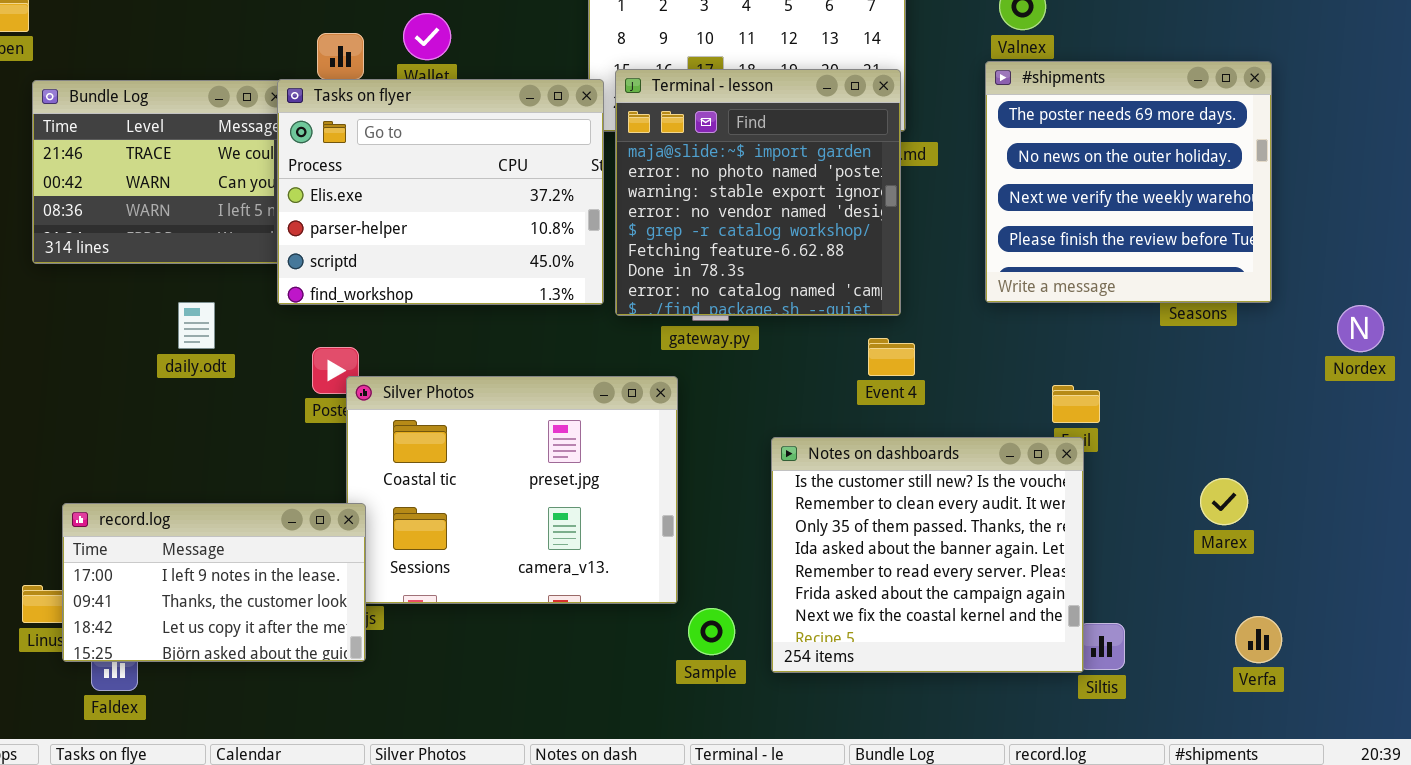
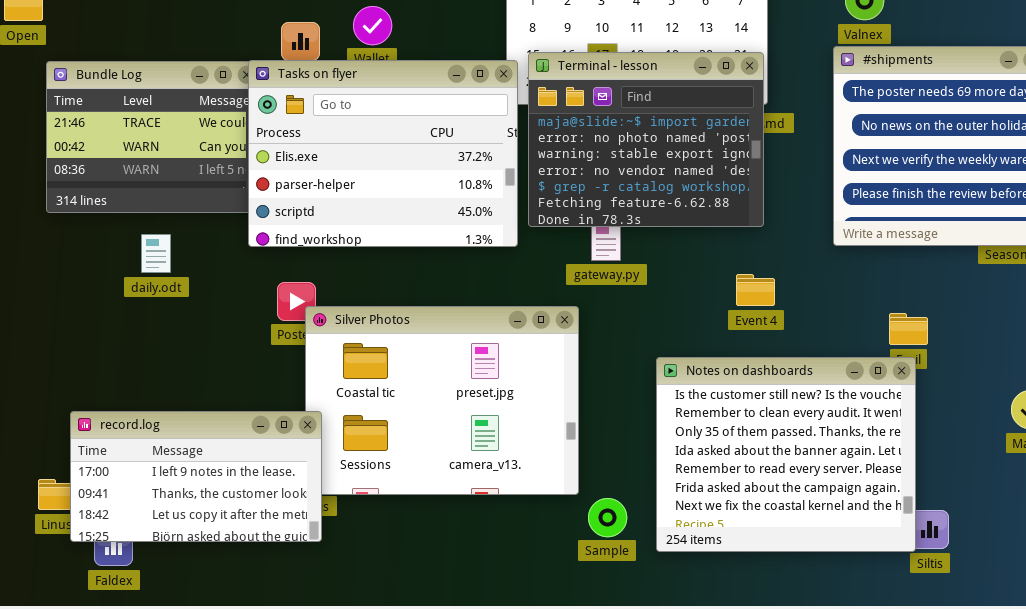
Terminal - lesson: [615,69,901,316] -> [528,52,764,227], resized
daily.odt: [178,302,215,349] -> [141,234,171,273], moved

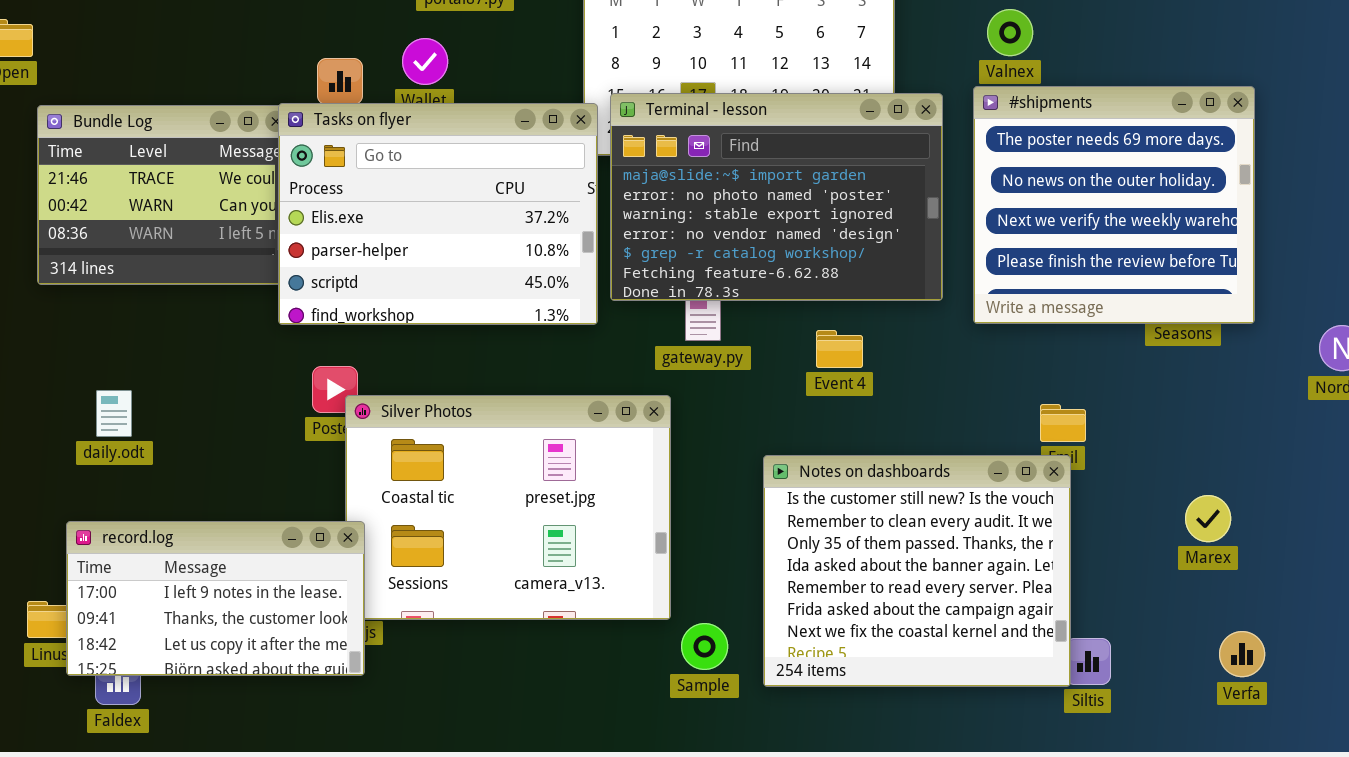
Terminal - lesson: [528,52,764,227] -> [610,93,943,301], resized
daily.odt: [141,234,171,273] -> [96,390,132,437], moved
Event 4: [736,274,775,306] -> [816,330,863,368], moved

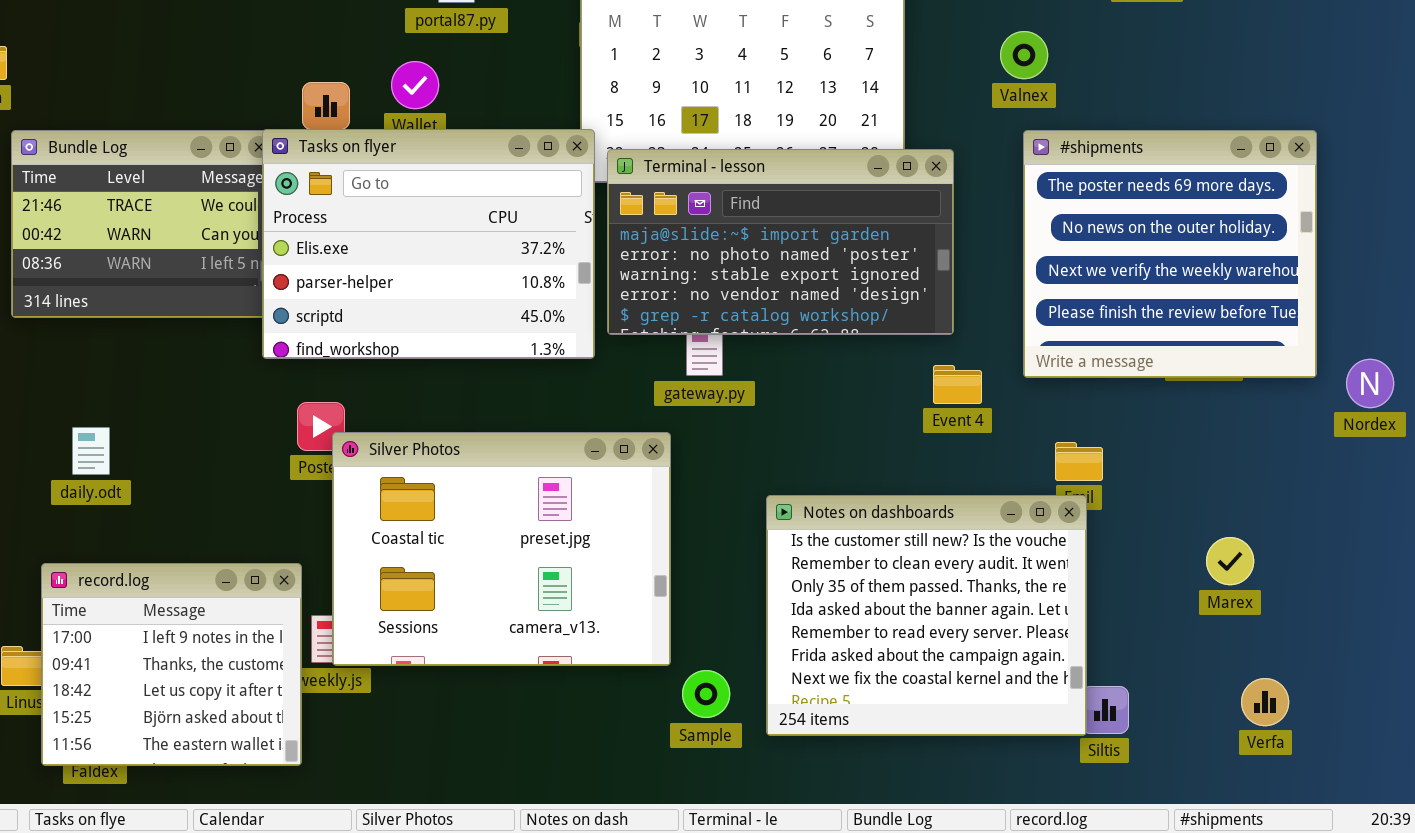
#shipments: [973,86,1255,324] -> [1023,130,1317,378], moved
Terminal - lesson: [610,93,943,301] -> [607,149,954,335], resized
Event 4: [816,330,863,368] -> [933,365,982,404], moved
record.log: [66,521,365,676] -> [41,563,302,766], resized

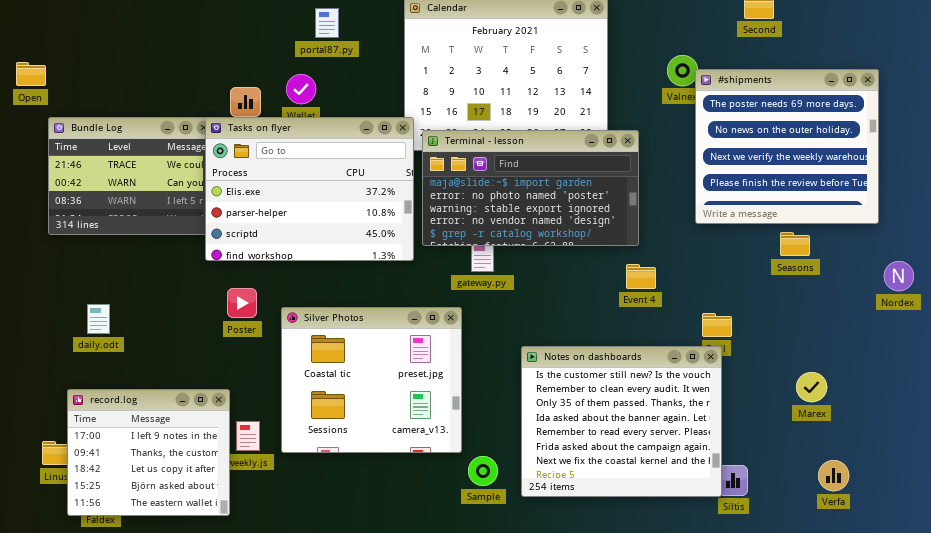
#shipments: [1023,130,1317,378] -> [695,69,879,224], moved
Silver Photos: [332,432,671,666] -> [281,307,462,453], resized

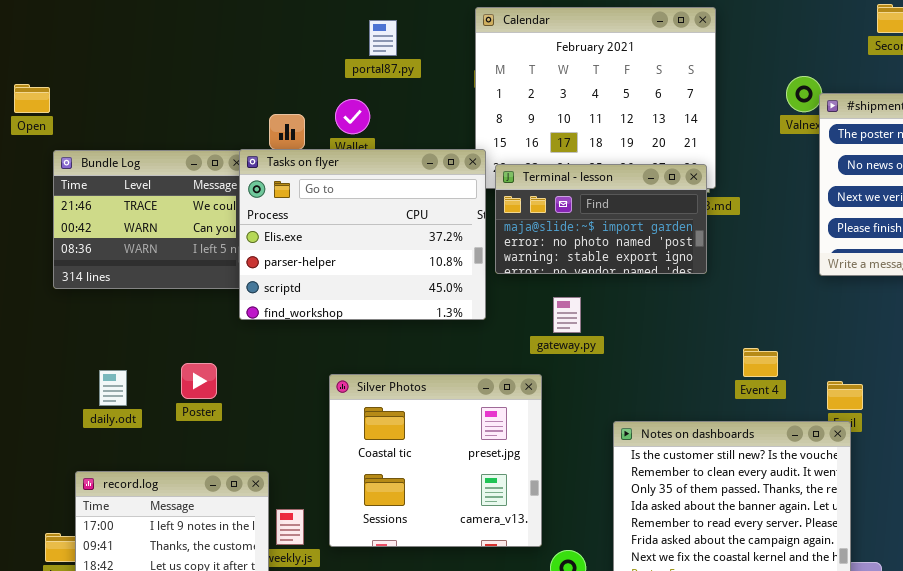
Terminal - lesson: [422,130,639,246] -> [495,164,707,274], resized
Event 4: [626,264,656,289] -> [743,348,778,377], moved
Poster: [227,288,257,318] -> [181,363,217,399], moved

